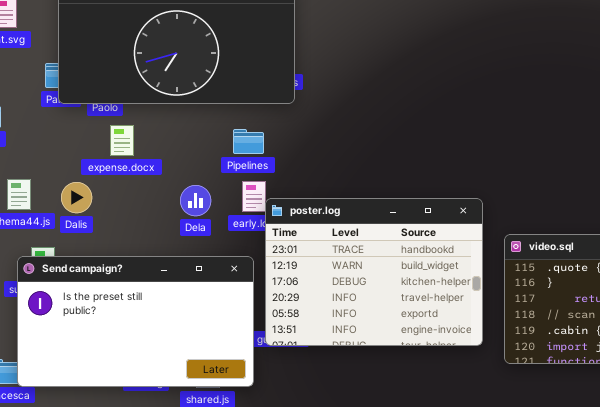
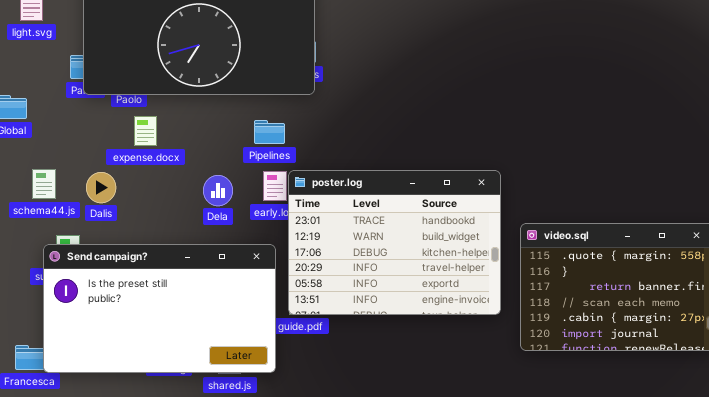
poster.log: [265,198,483,346] -> [288,170,501,315], moved

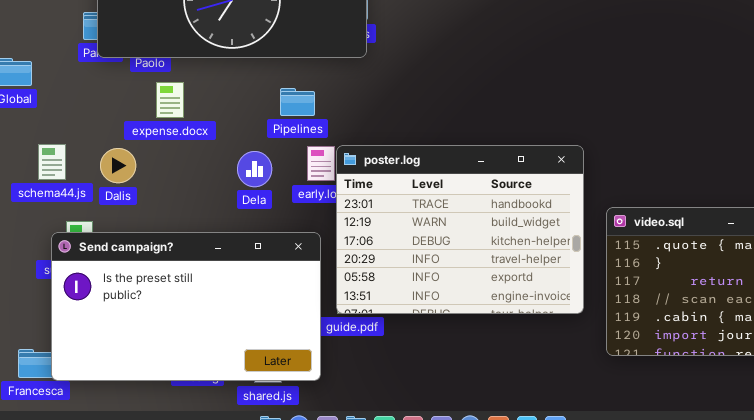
Pipelines: [254,120,285,144] -> [280,88,315,116], moved

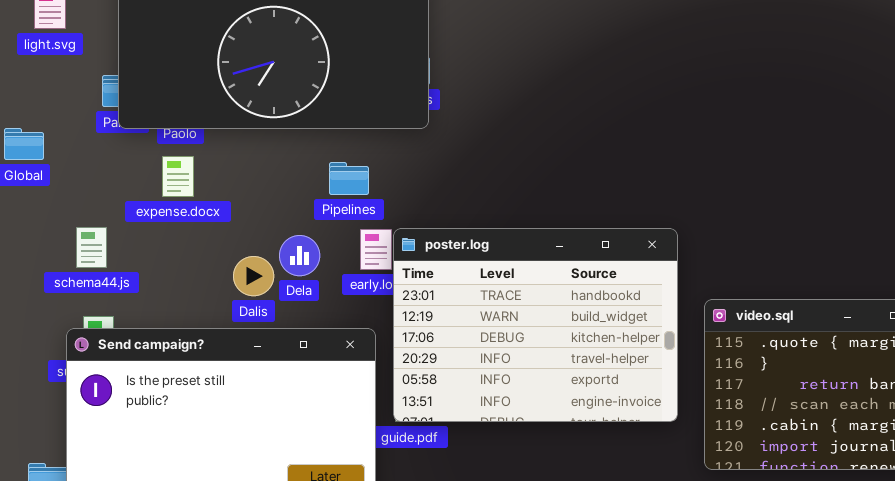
expense.docx: [156,82,184,118] -> [162,156,194,197], moved
schema44.js: [38,144,66,180] -> [76,227,107,268], moved
Dalis: [100,148,136,183] -> [233,256,274,296], moved

